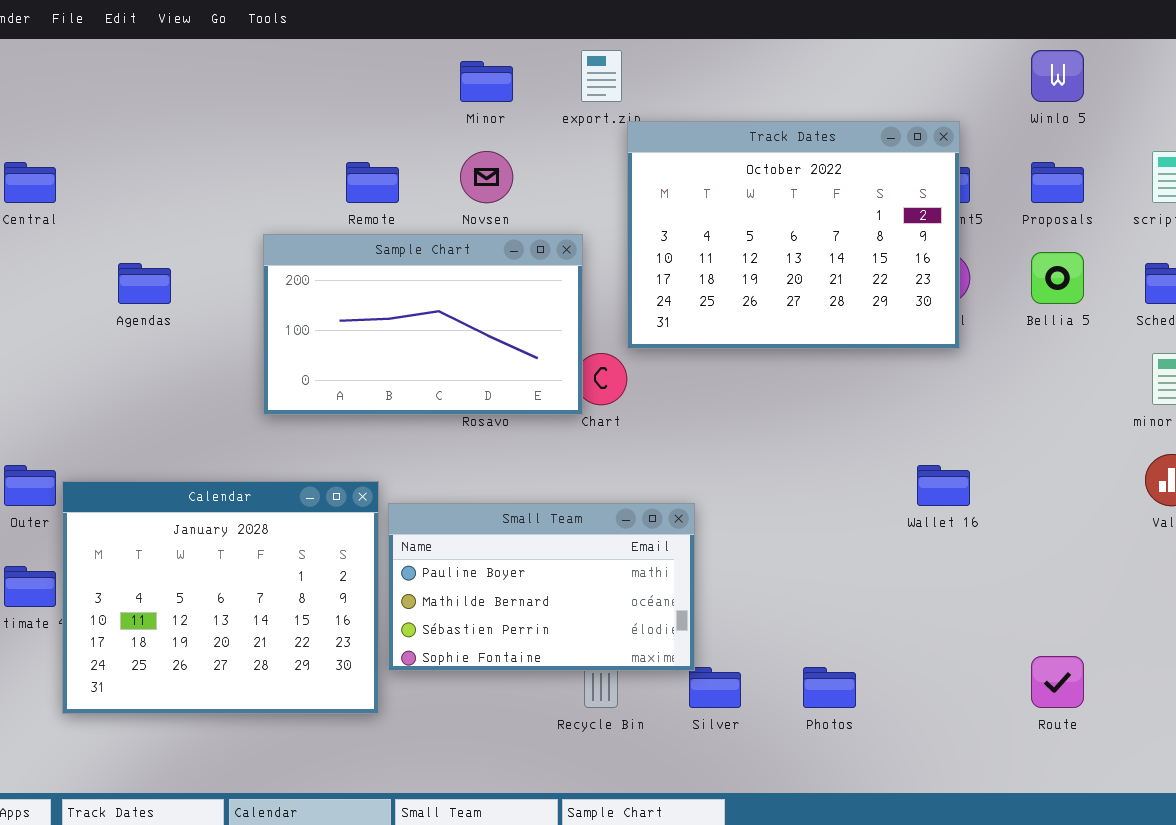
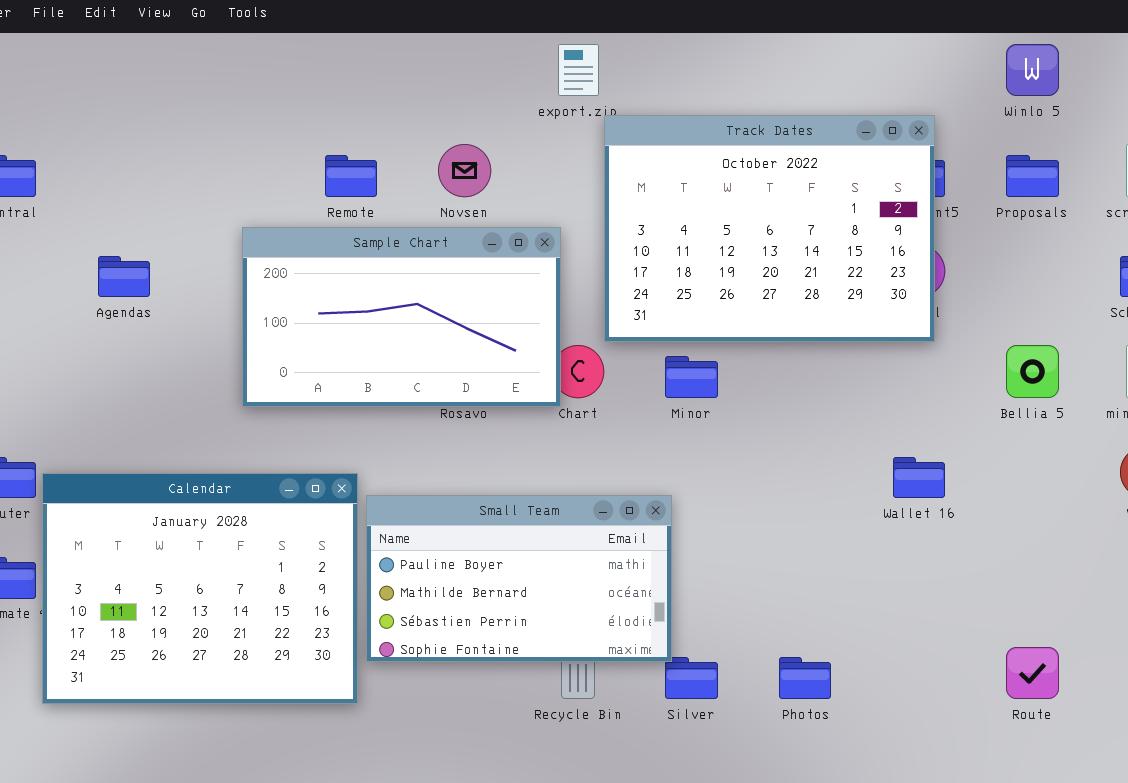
Minor: [460,61,513,102] -> [665,356,718,398], moved
Bellia 5: [1031,252,1084,304] -> [1006,345,1059,398], moved

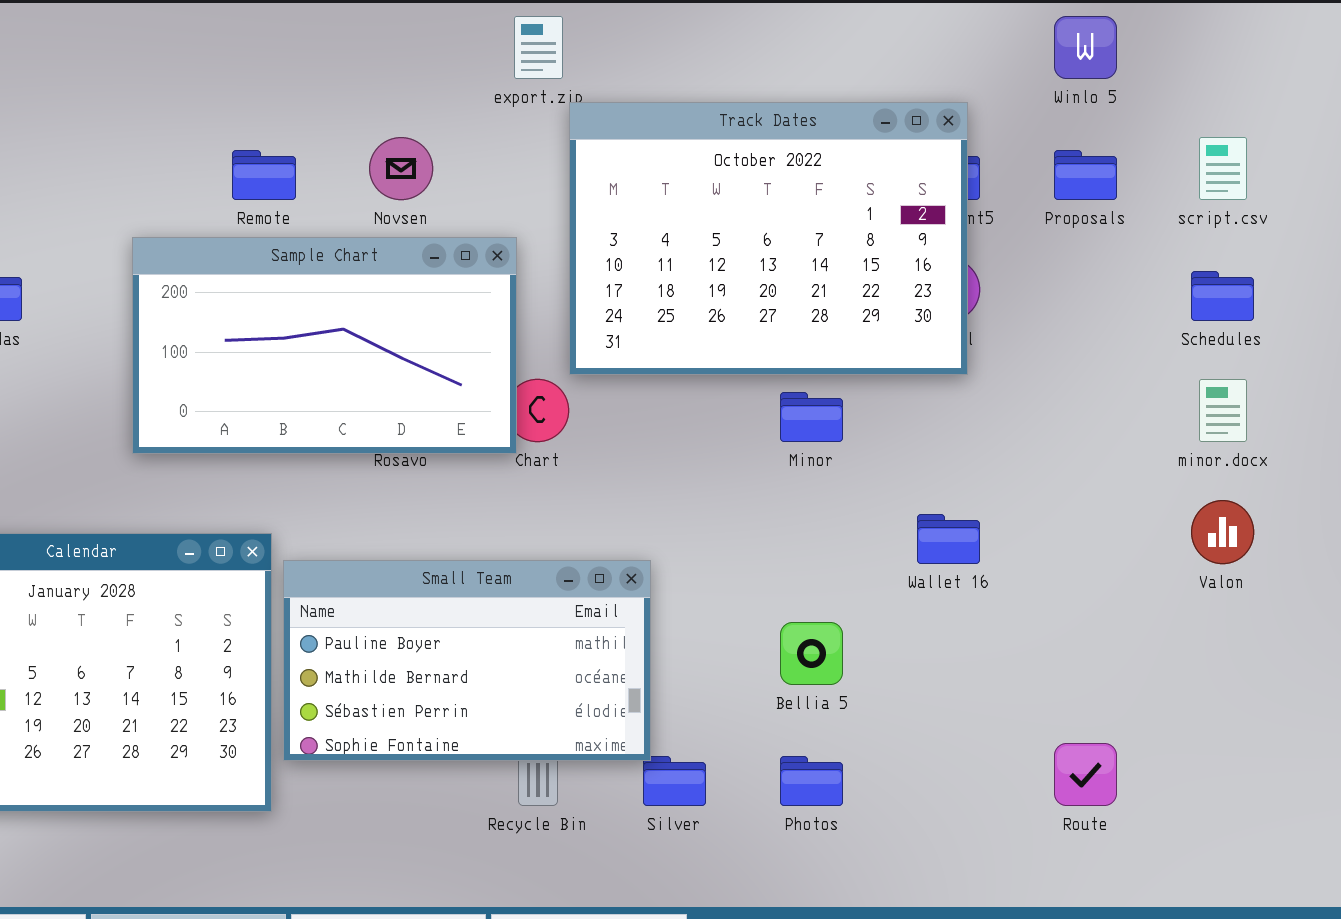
Bellia 5: [1006,345,1059,398] -> [780,622,843,685], moved
Minor: [665,356,718,398] -> [780,392,843,442], moved

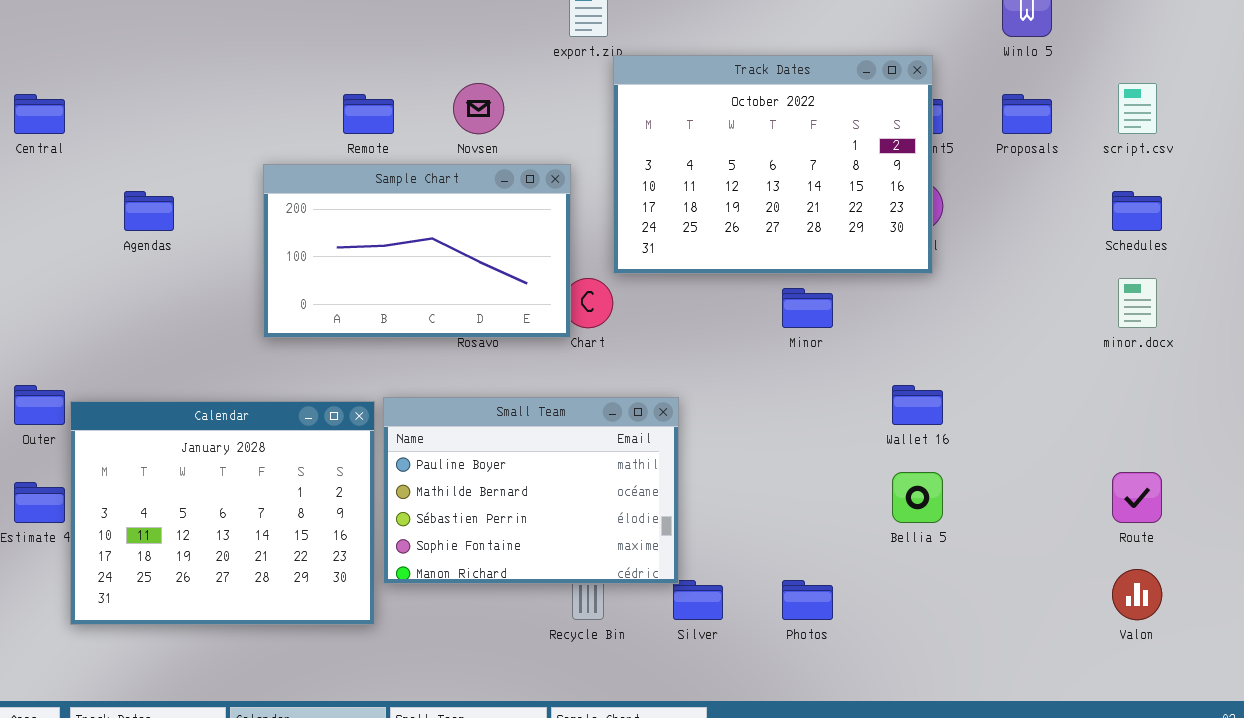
Valon: [1191,500,1254,564] -> [1112,569,1162,620], moved
Small Team: [283,560,651,761] -> [383,397,679,584], resized
Bellia 5: [780,622,843,685] -> [892,472,943,523], moved
Route: [1054,743,1117,806] -> [1112,472,1162,523], moved

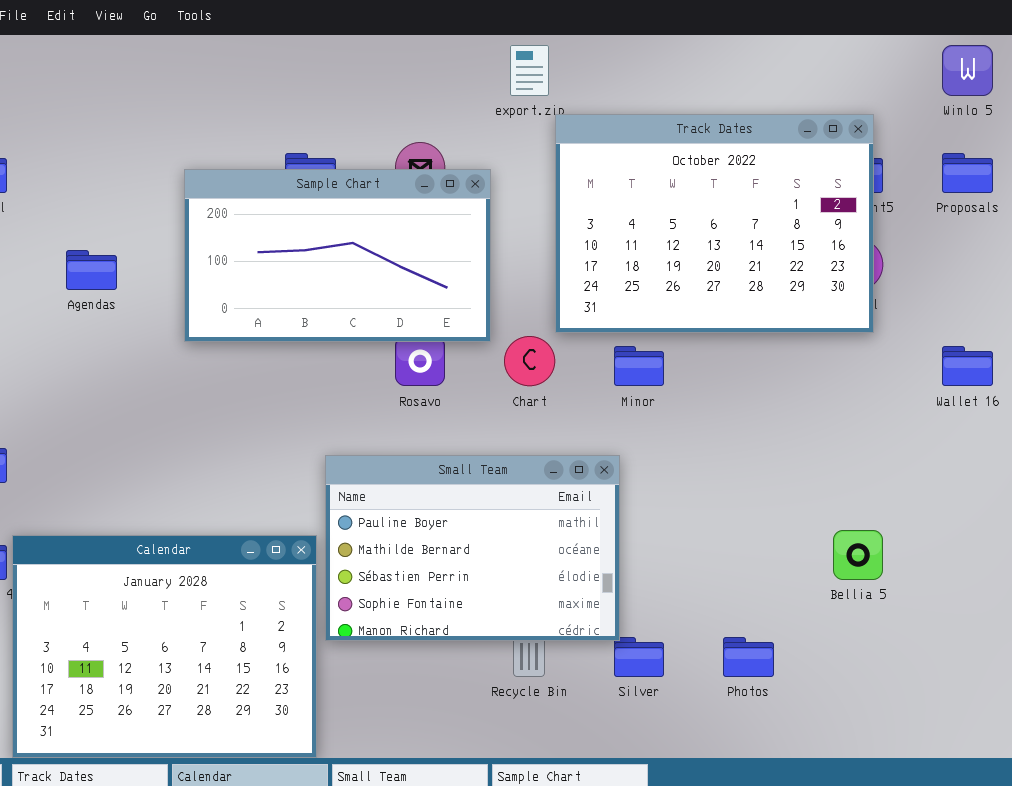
Sample Chart: [263,164,571,338] -> [184,169,491,342], moved
Minor: [782,288,833,328] -> [614,346,664,386], moved
Wallet 16: [892,385,943,425] -> [942,346,993,386], moved
Calendar: [70,401,375,625] -> [12,535,317,758], moved

